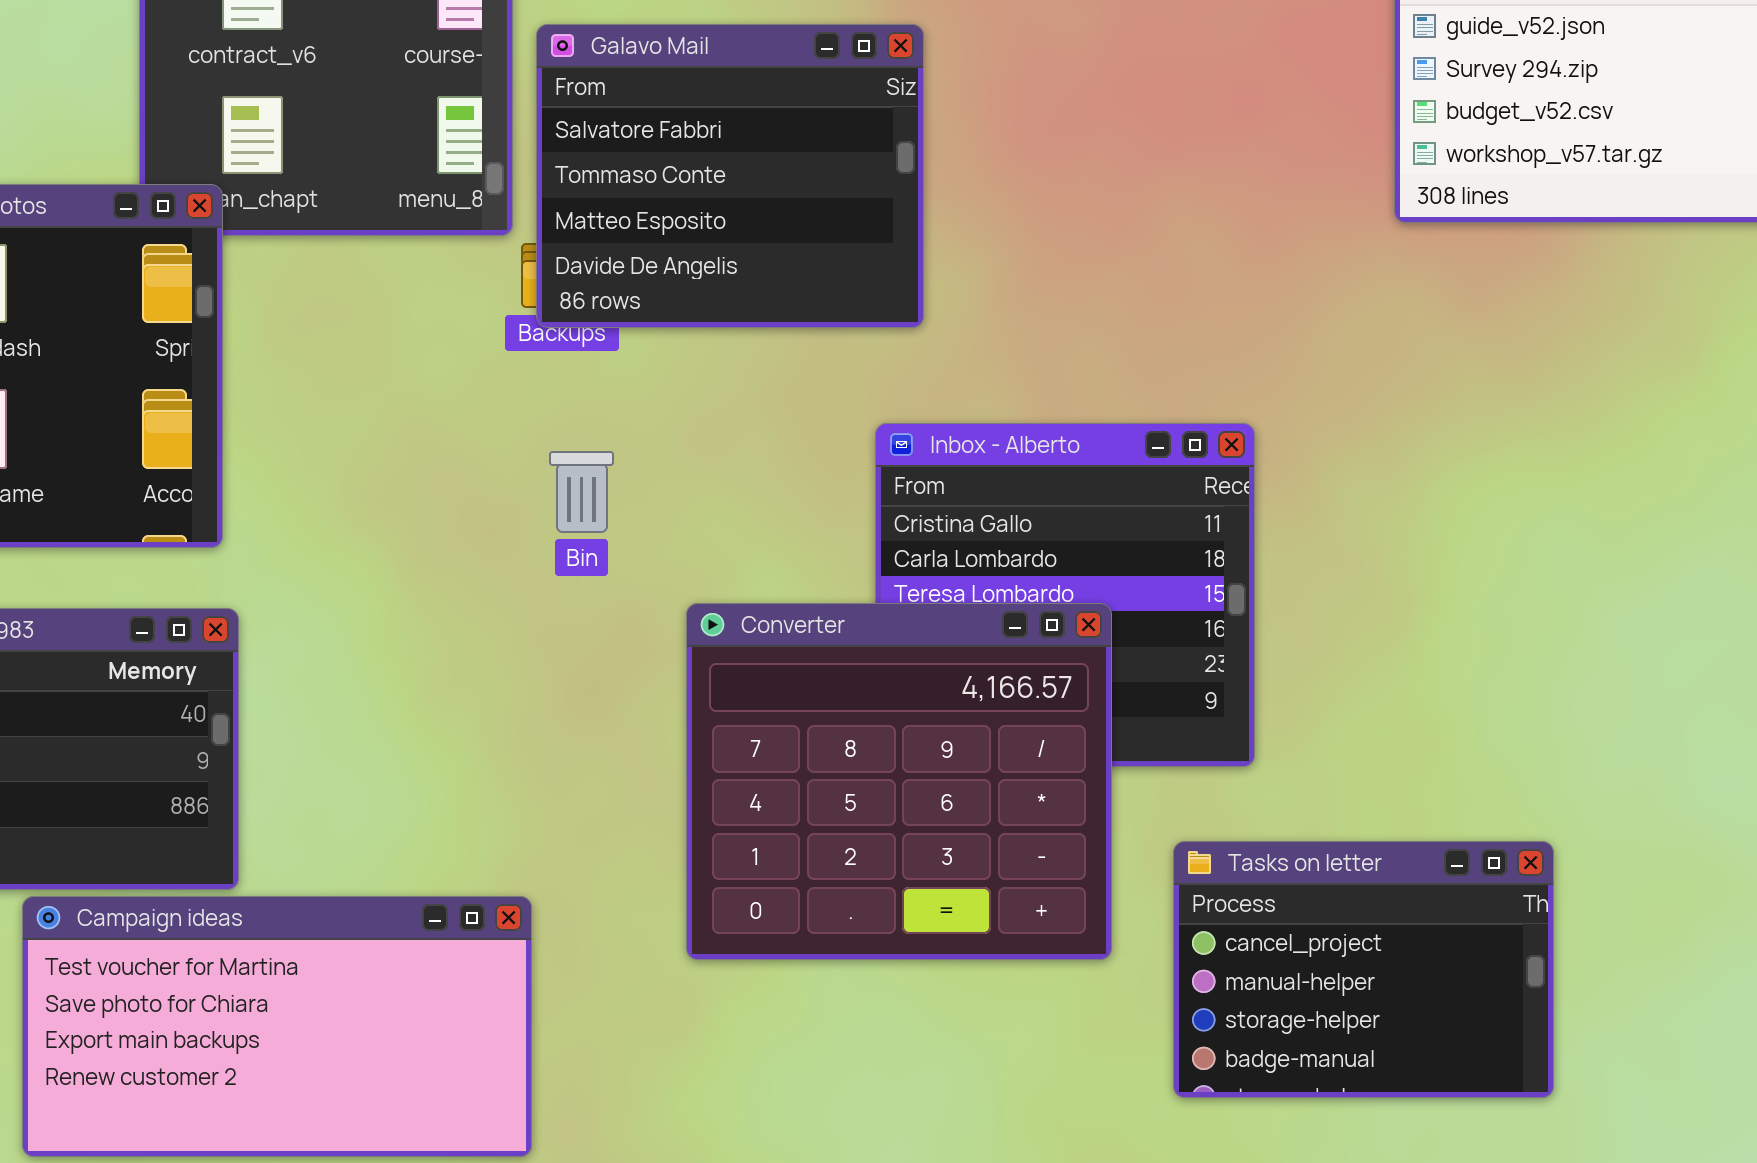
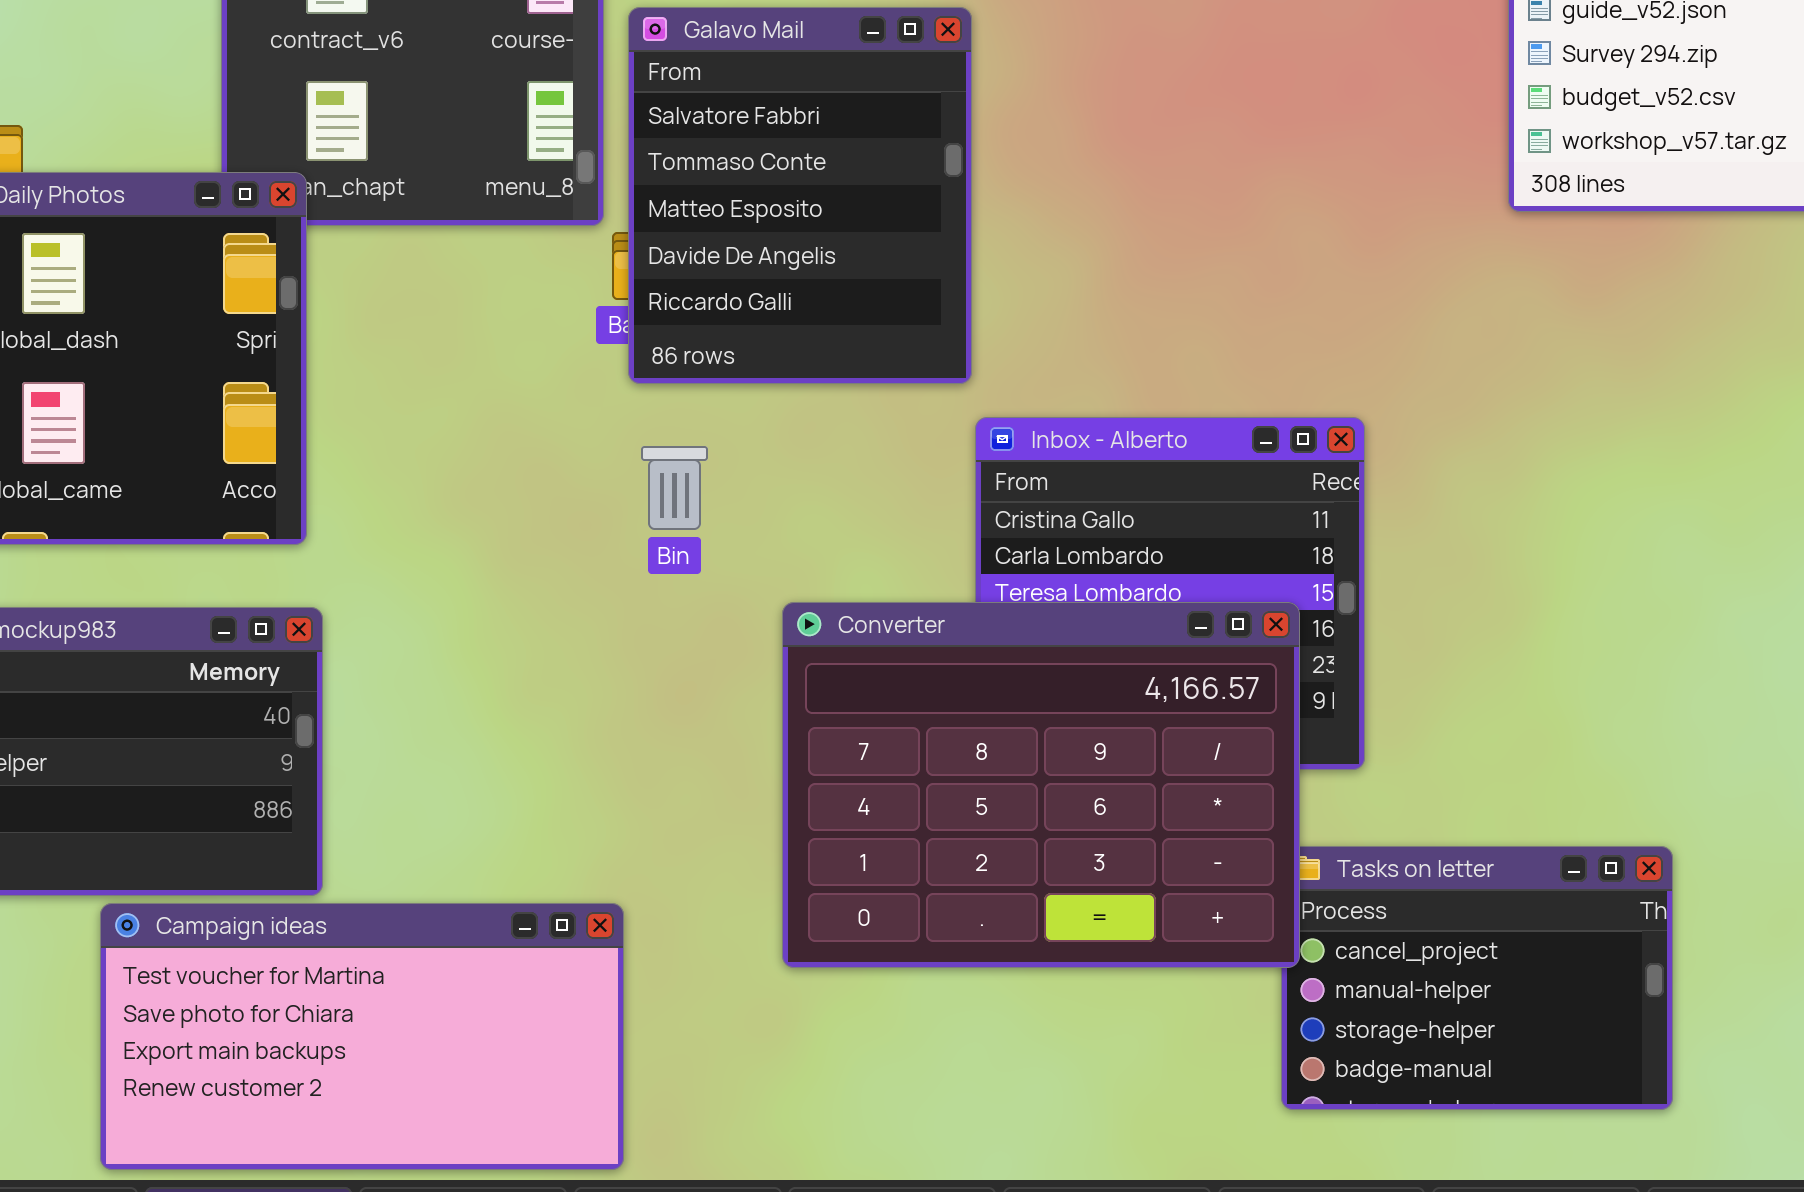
Galavo Mail: [536,24,924,328] -> [628,7,972,384], resized
Converter: [686,603,1112,960] -> [782,602,1300,968], resized

